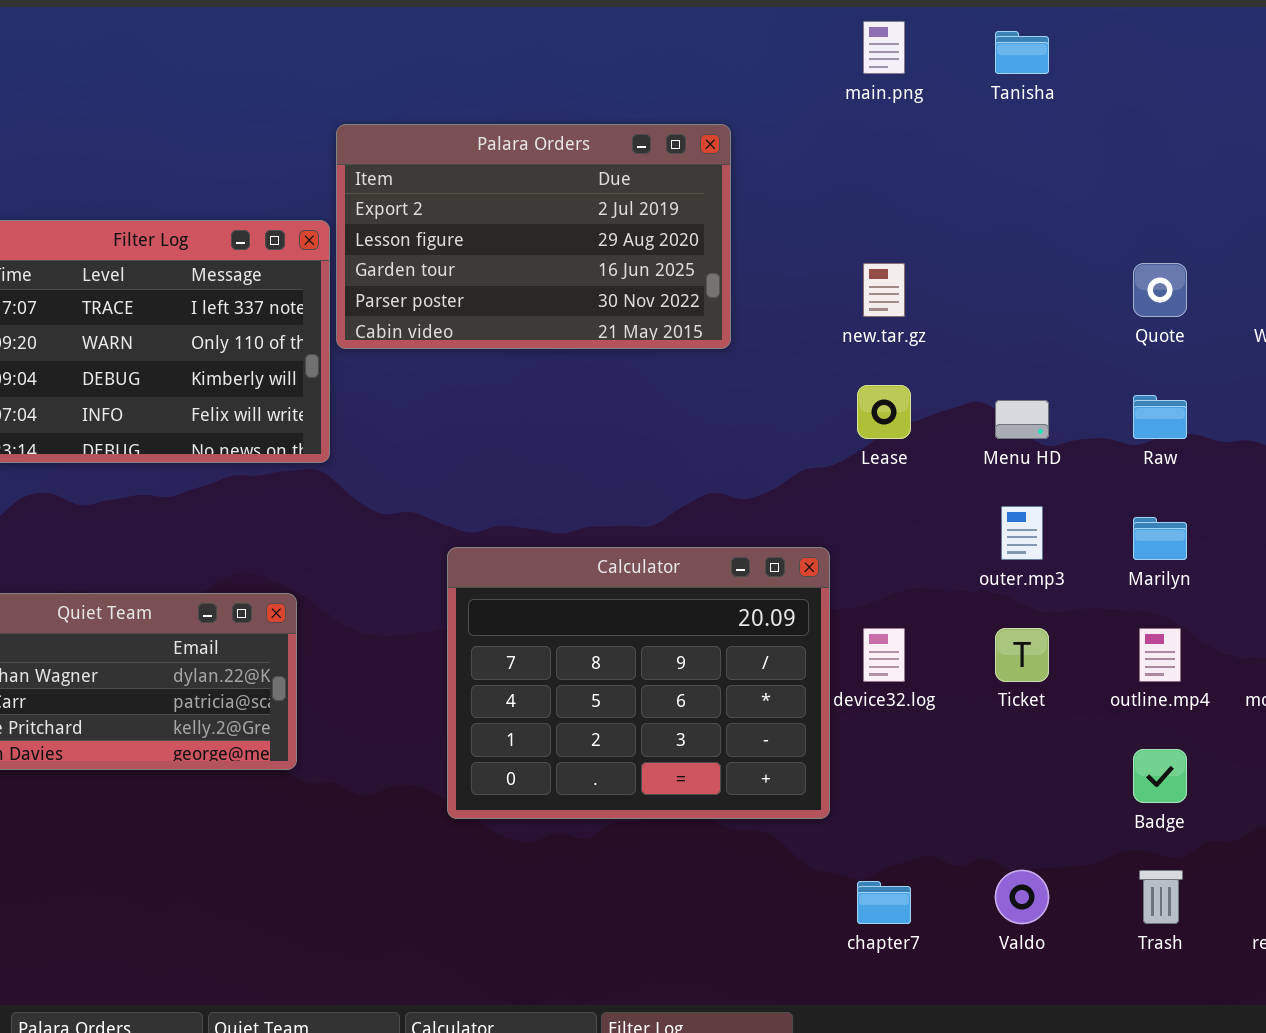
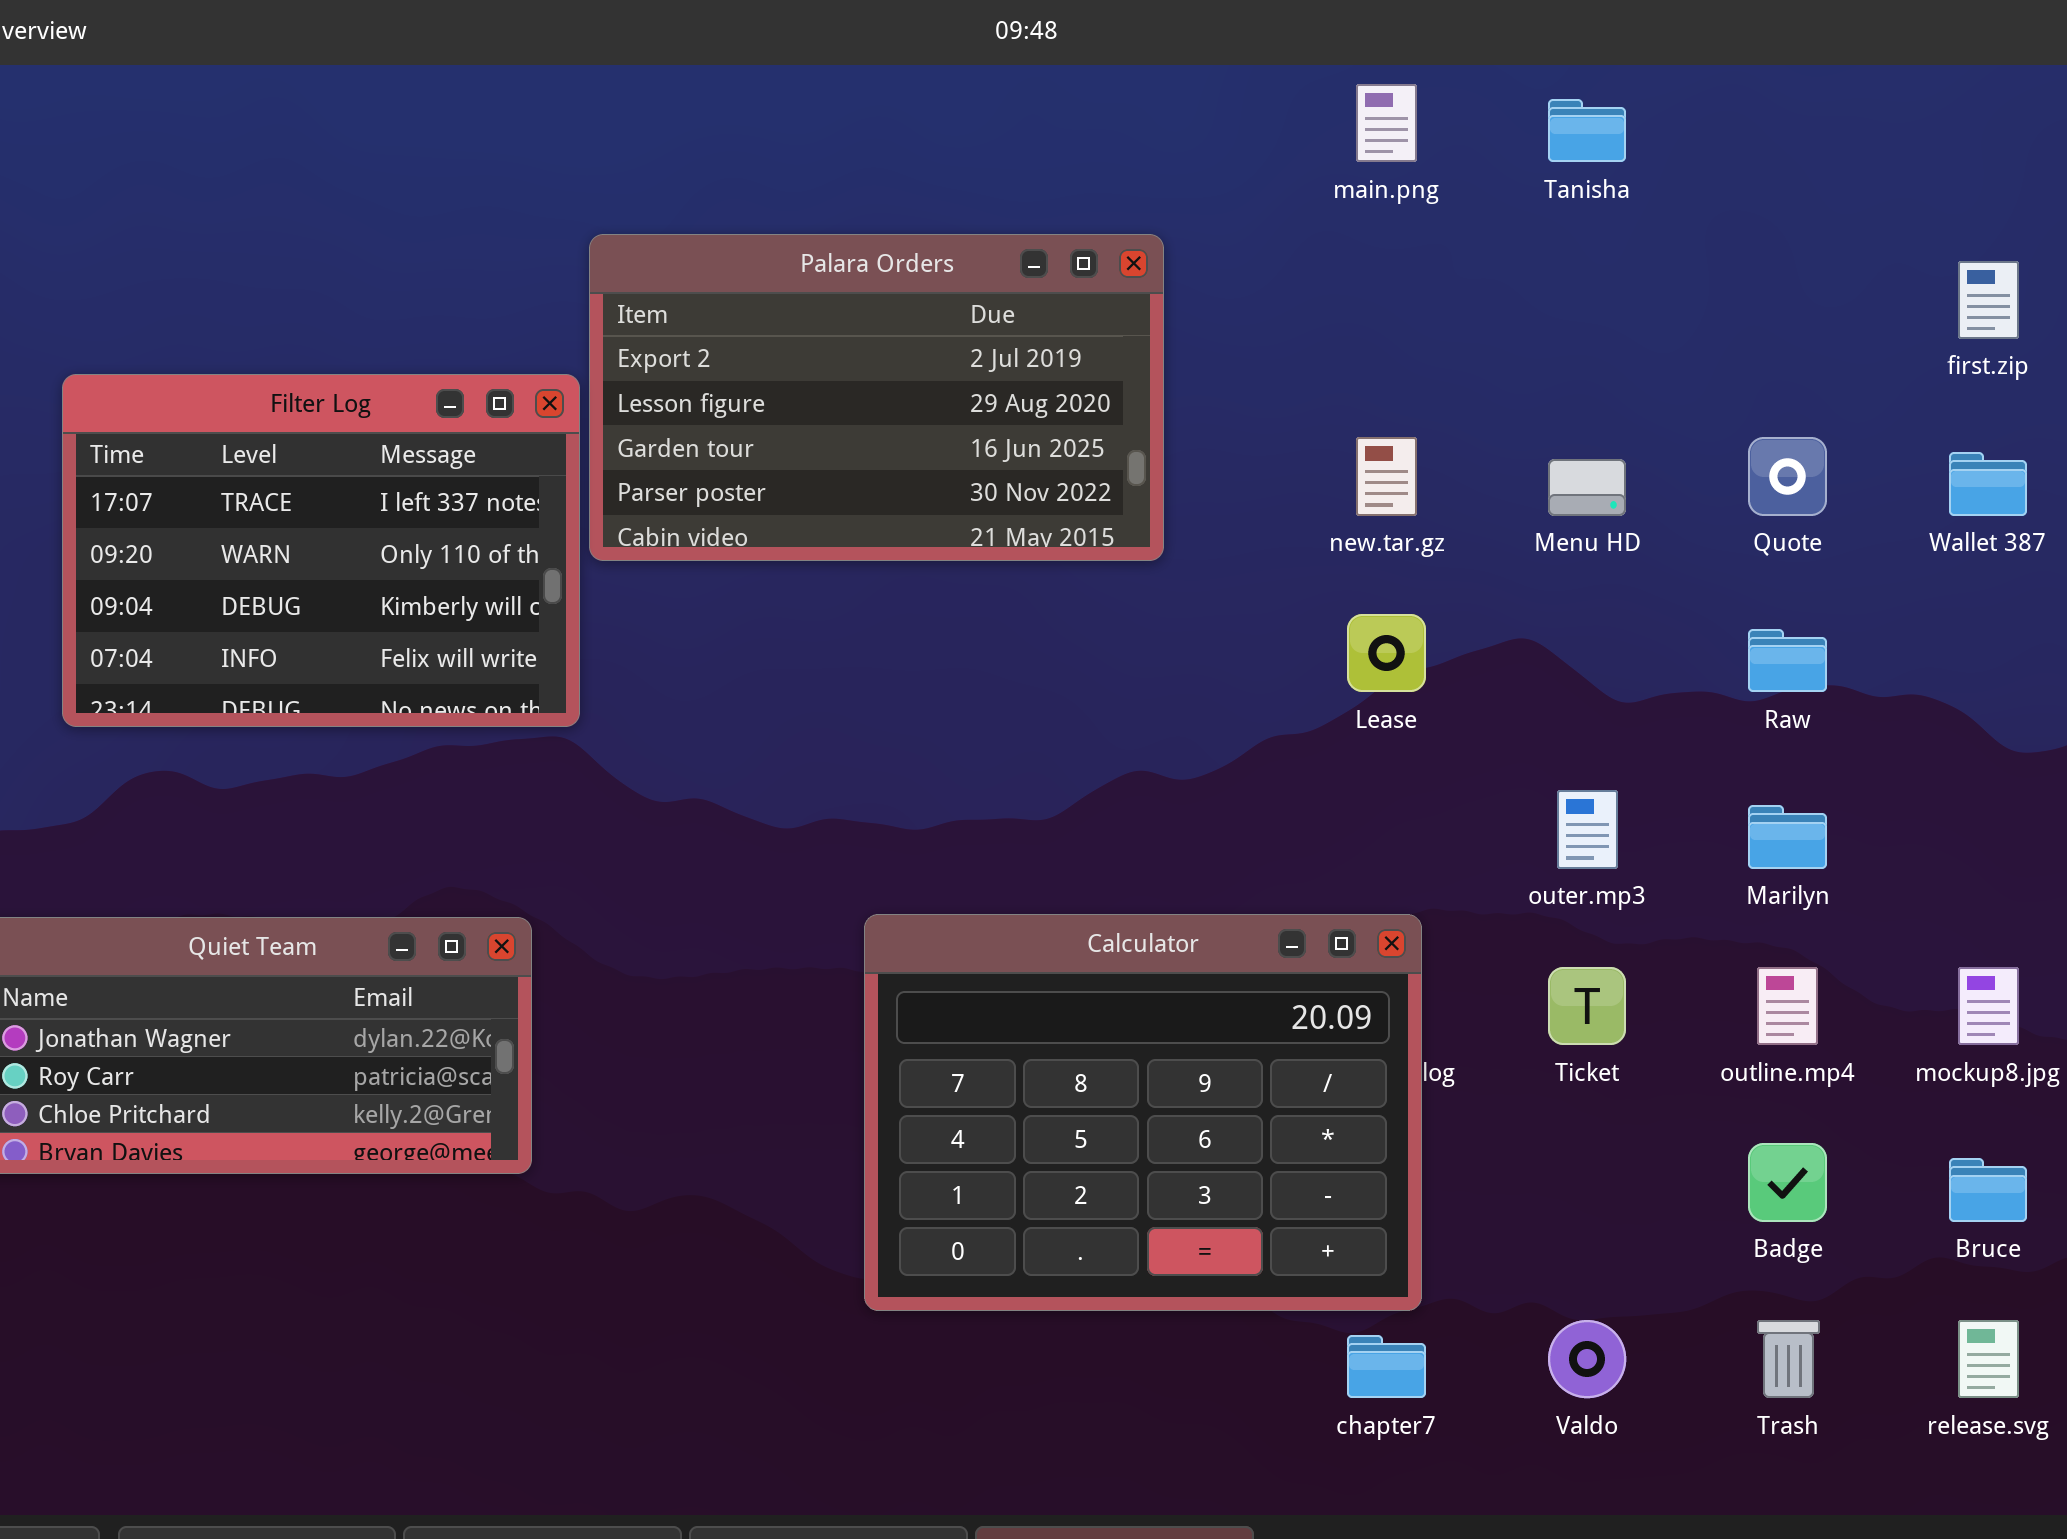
Menu HD: [995,400,1049,439] -> [1548,459,1626,516], moved
Calculator: [447,547,830,819] -> [864,914,1422,1311], moved

